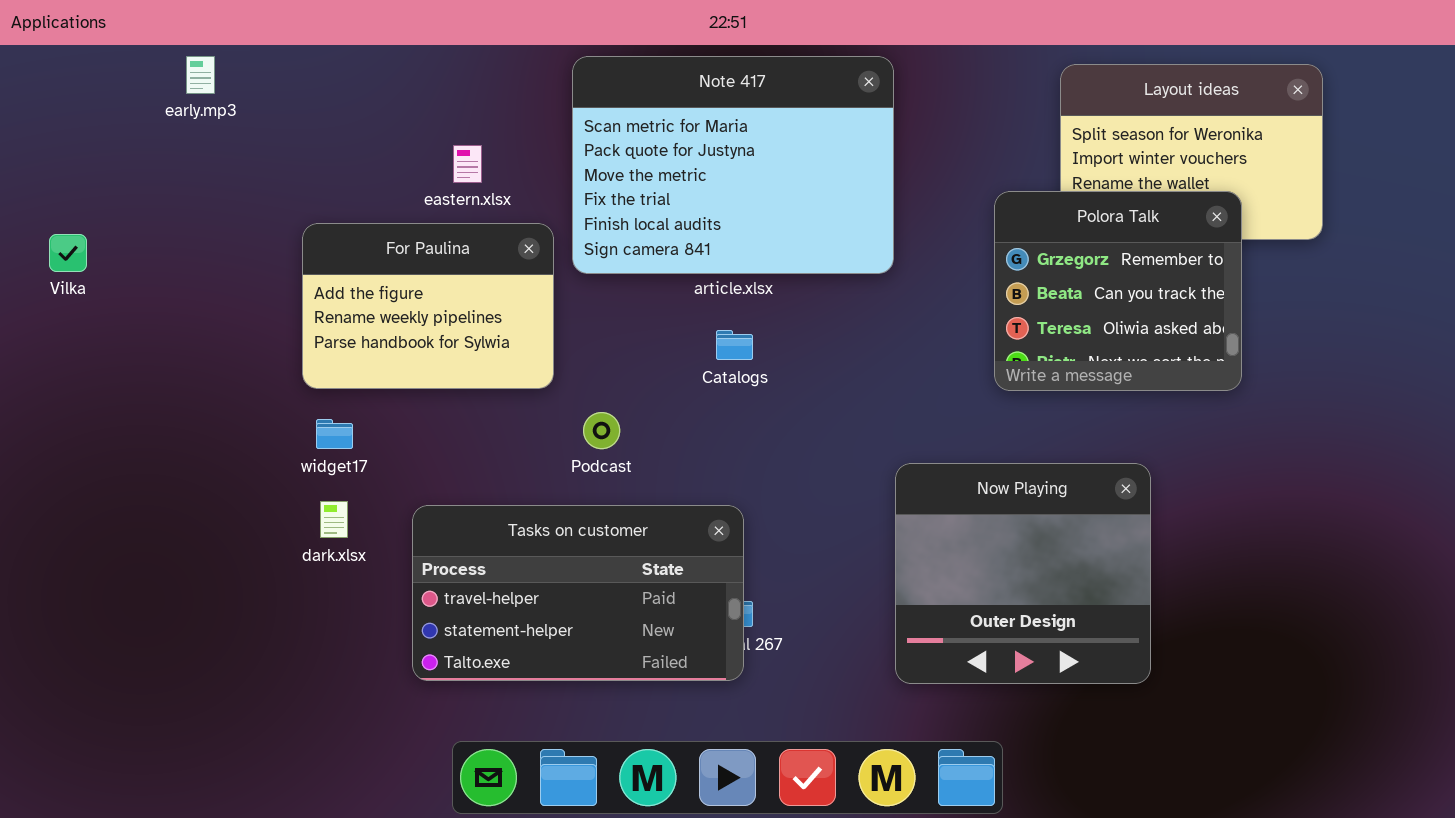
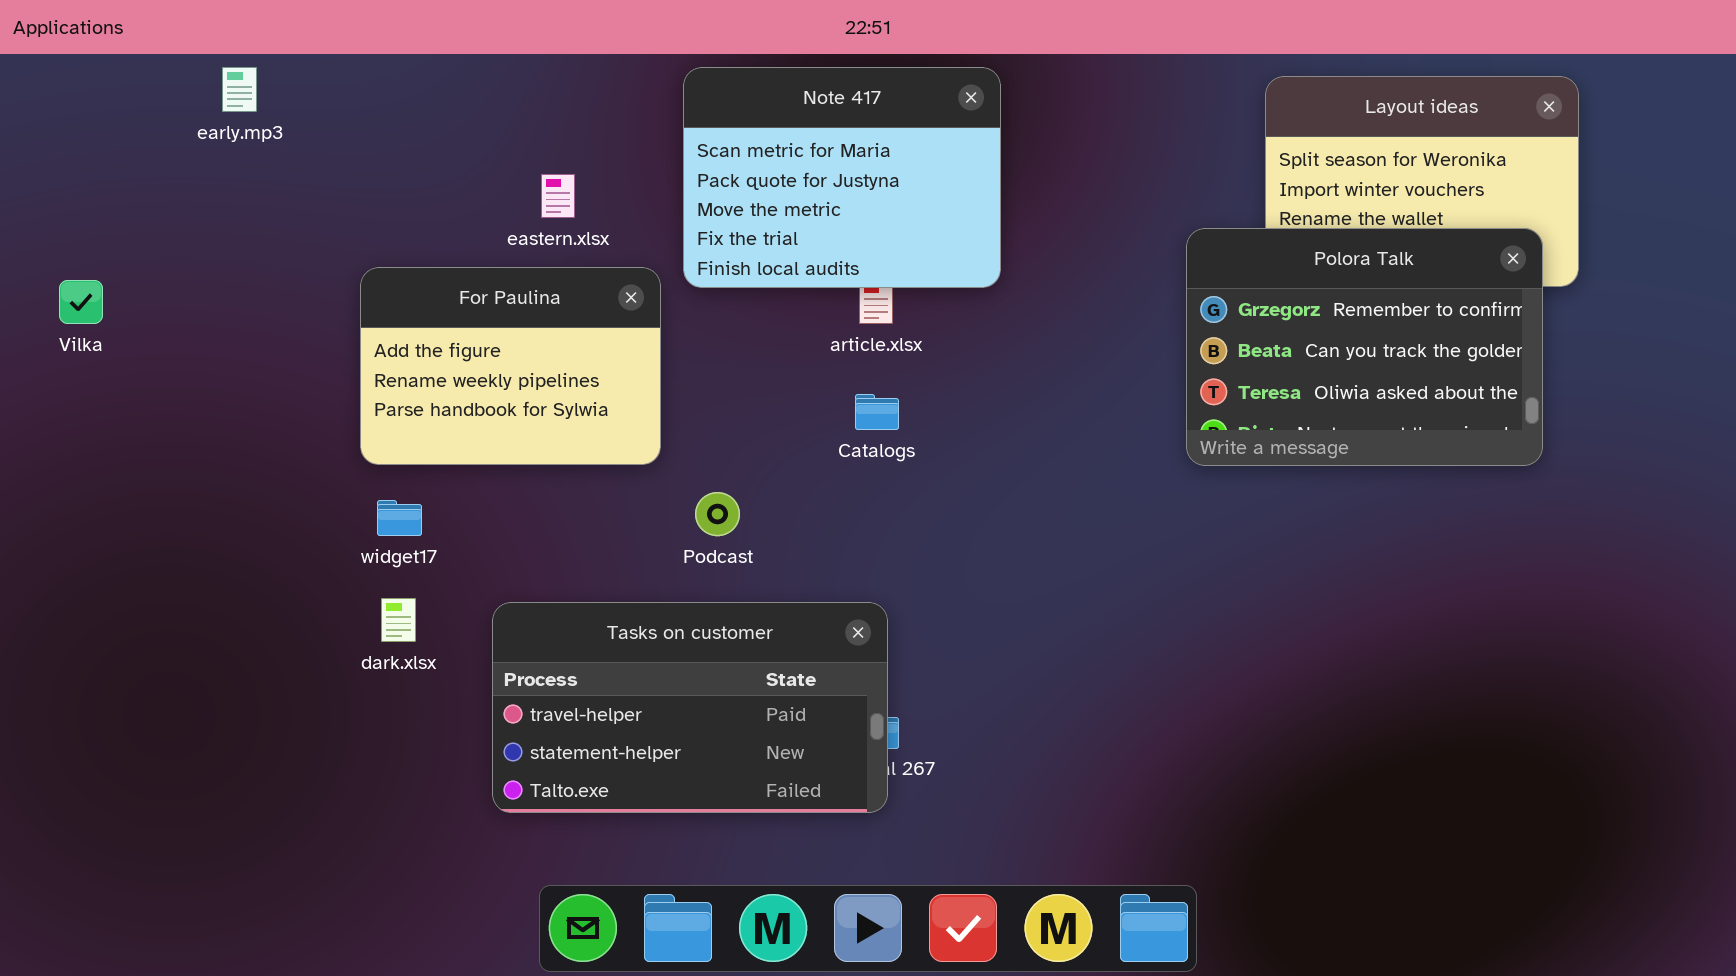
Note 417: [572,56,894,274] -> [683,67,1001,288], resized
Polora Talk: [994,191,1242,391] -> [1186,228,1543,466], resized
Now Playing: [895,463,1151,684] -> none, closed

